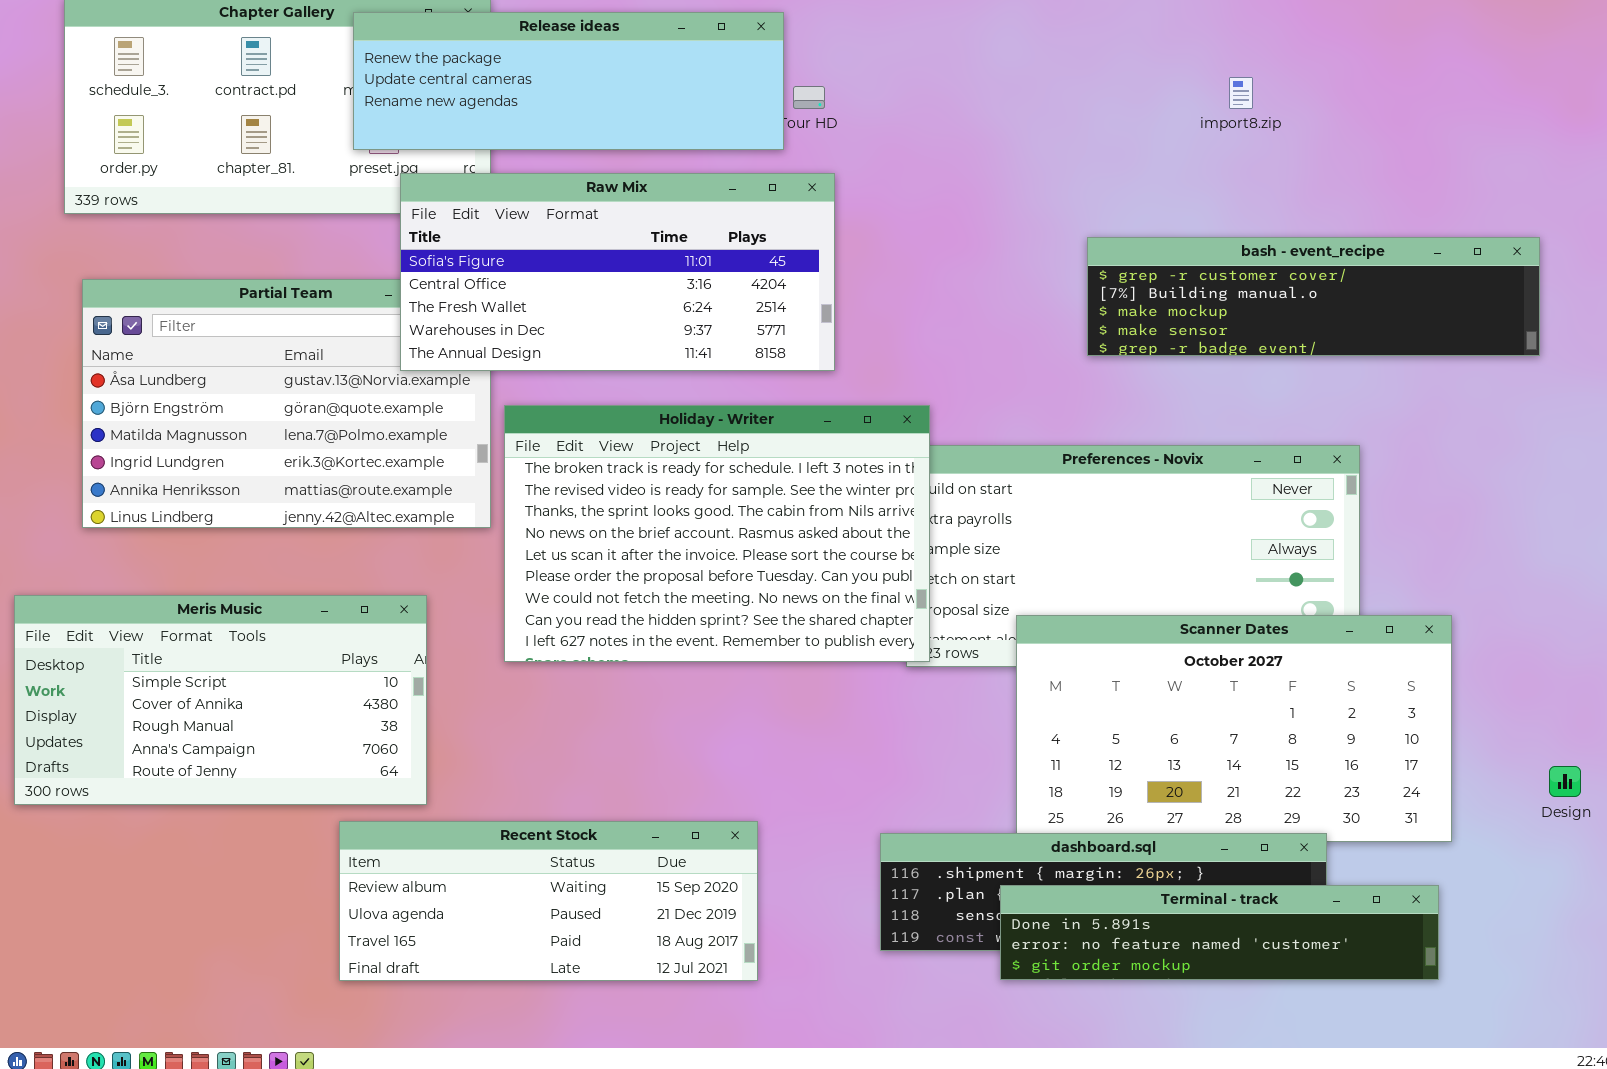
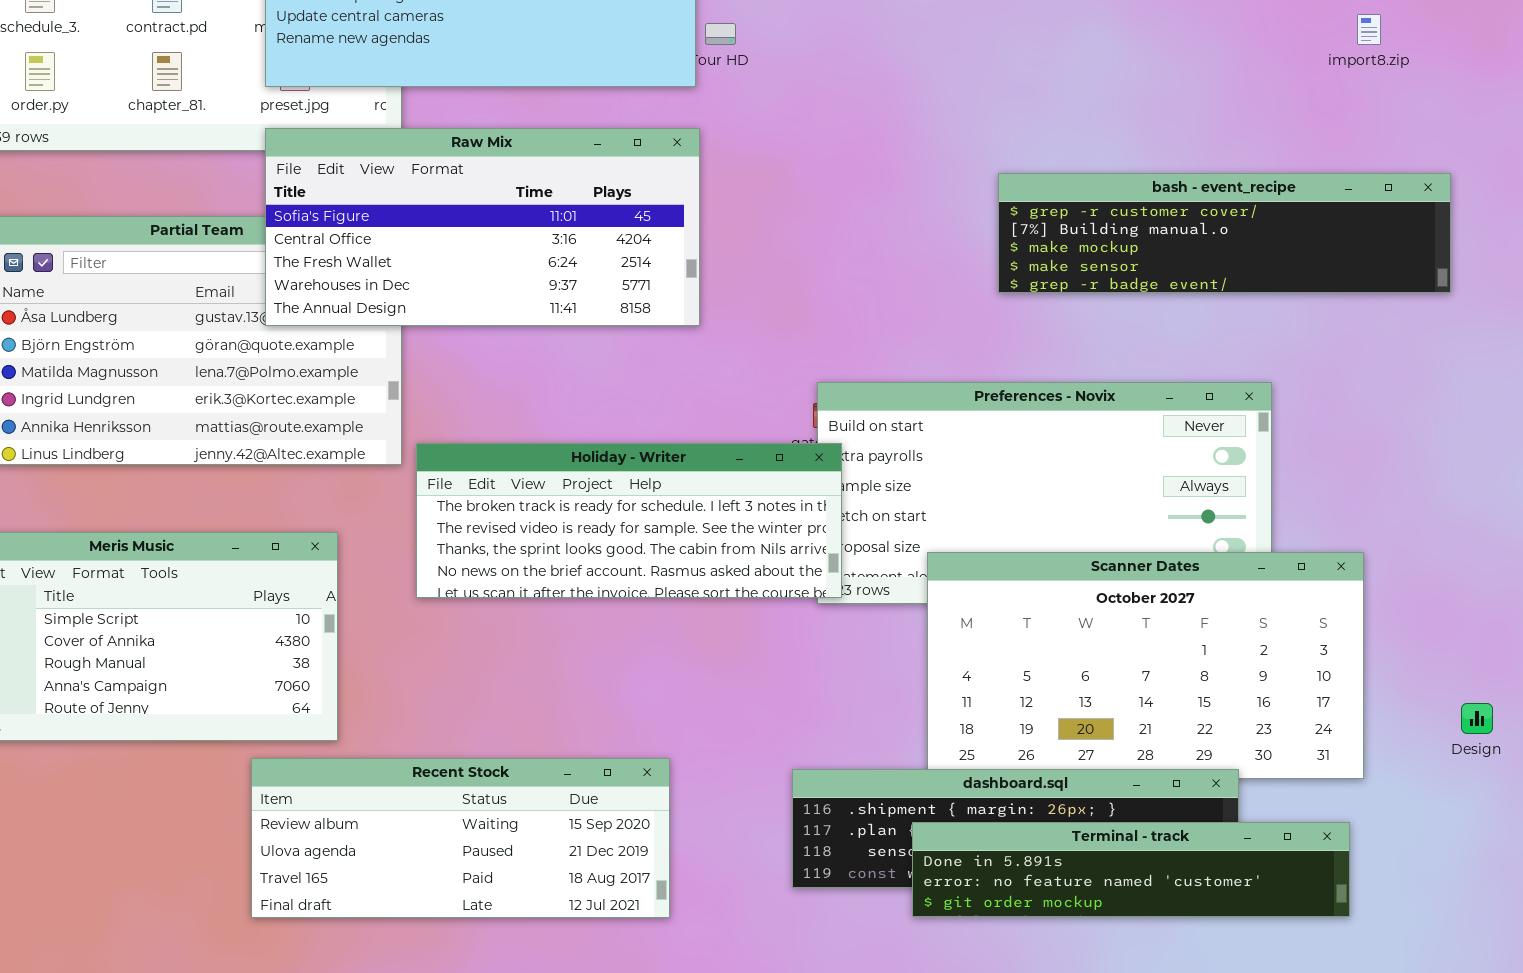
import8.zip: [1229,77,1253,109] -> [1357,14,1381,45], moved
Raw Mix: [400,173,835,371] -> [265,128,700,326], moved
Holiday - Writer: [504,405,930,662] -> [416,443,842,598], resized

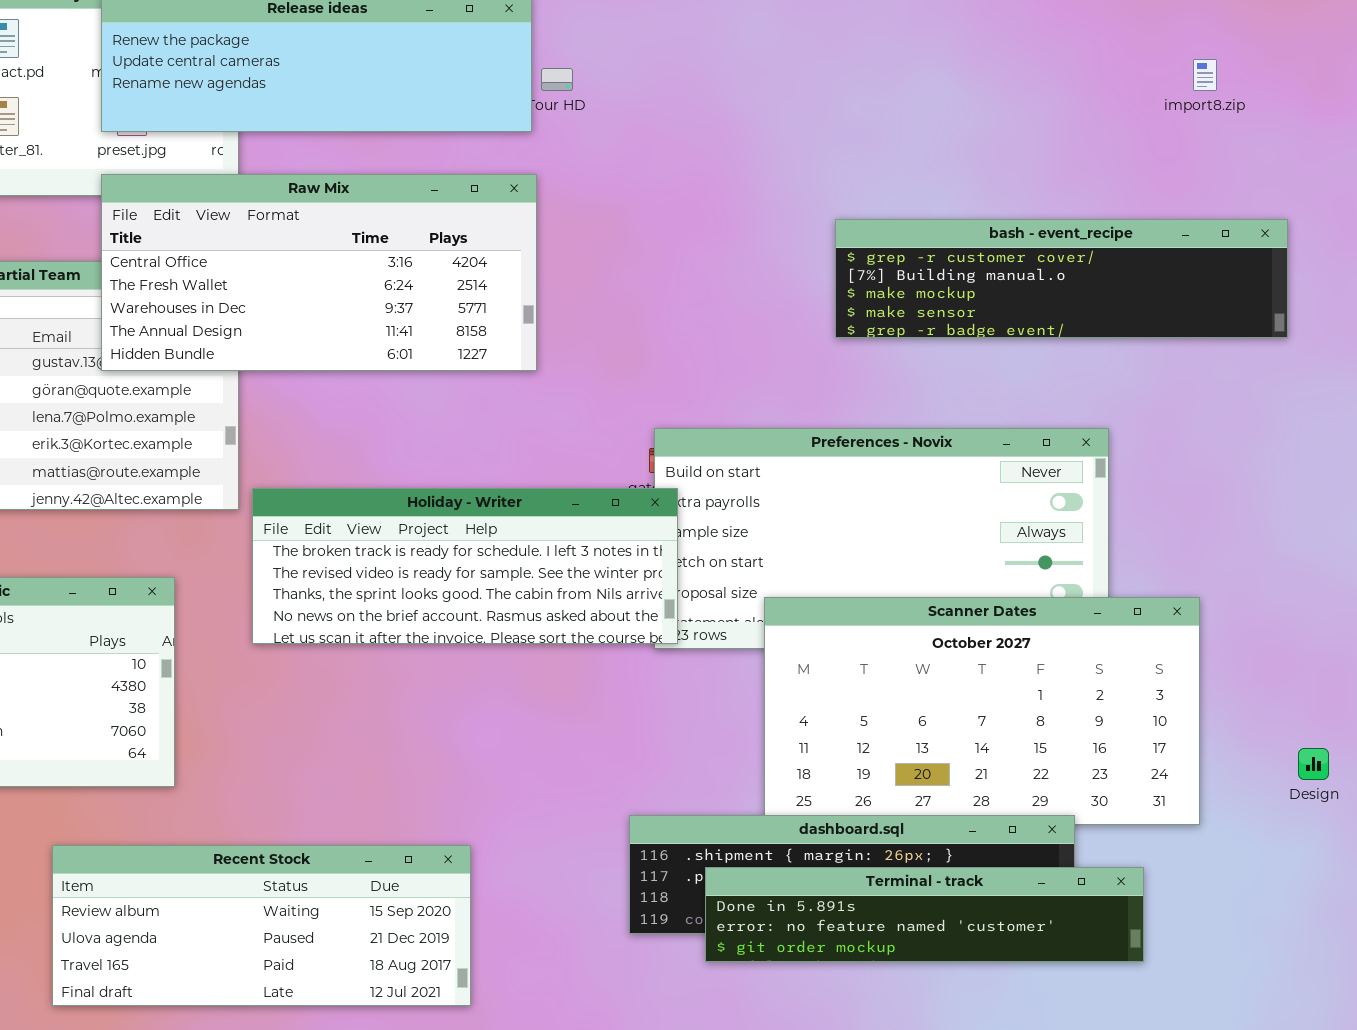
Raw Mix: [265,128,700,326] -> [101,174,537,371], scrolled down 1 row
Recent Stock: [251,758,670,918] -> [52,845,471,1006], moved
Terminal - track: [912,822,1350,917] -> [705,867,1144,962], moved

